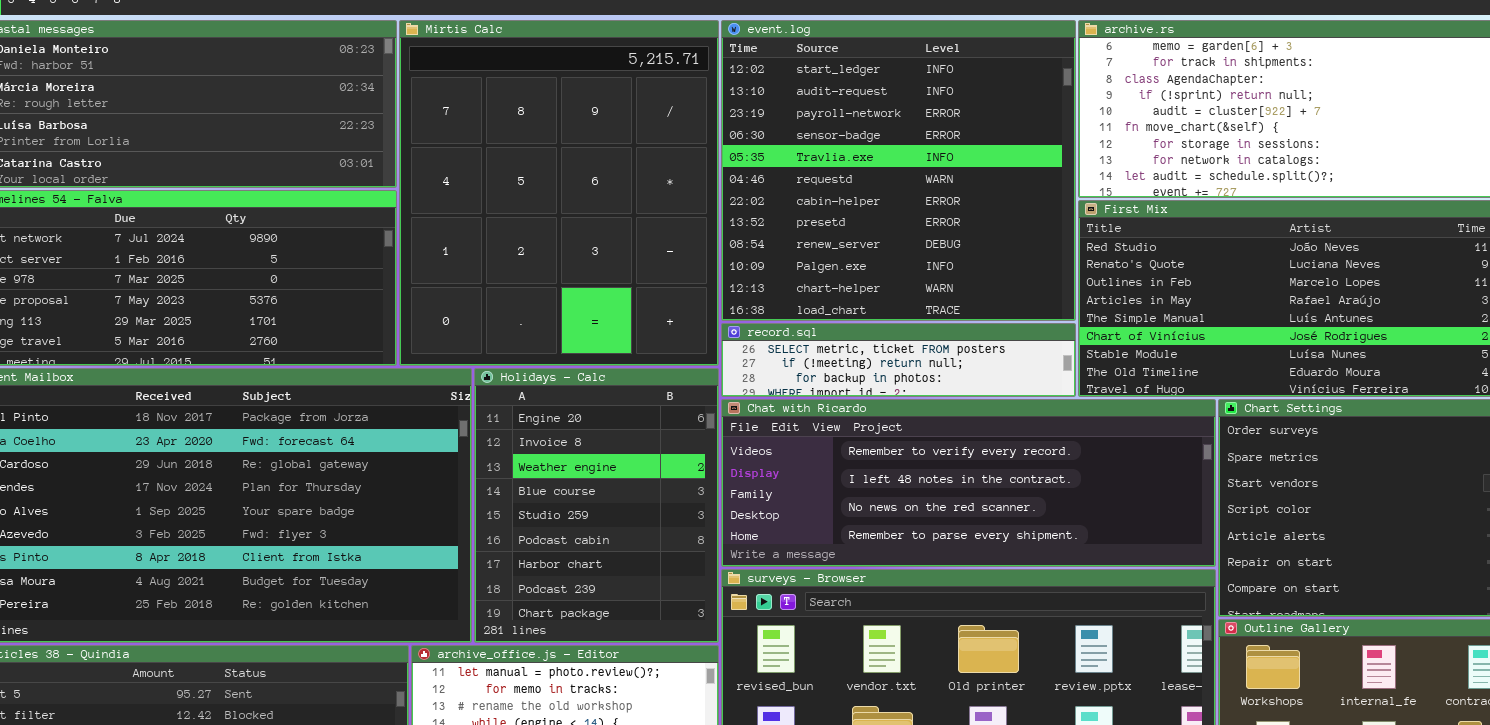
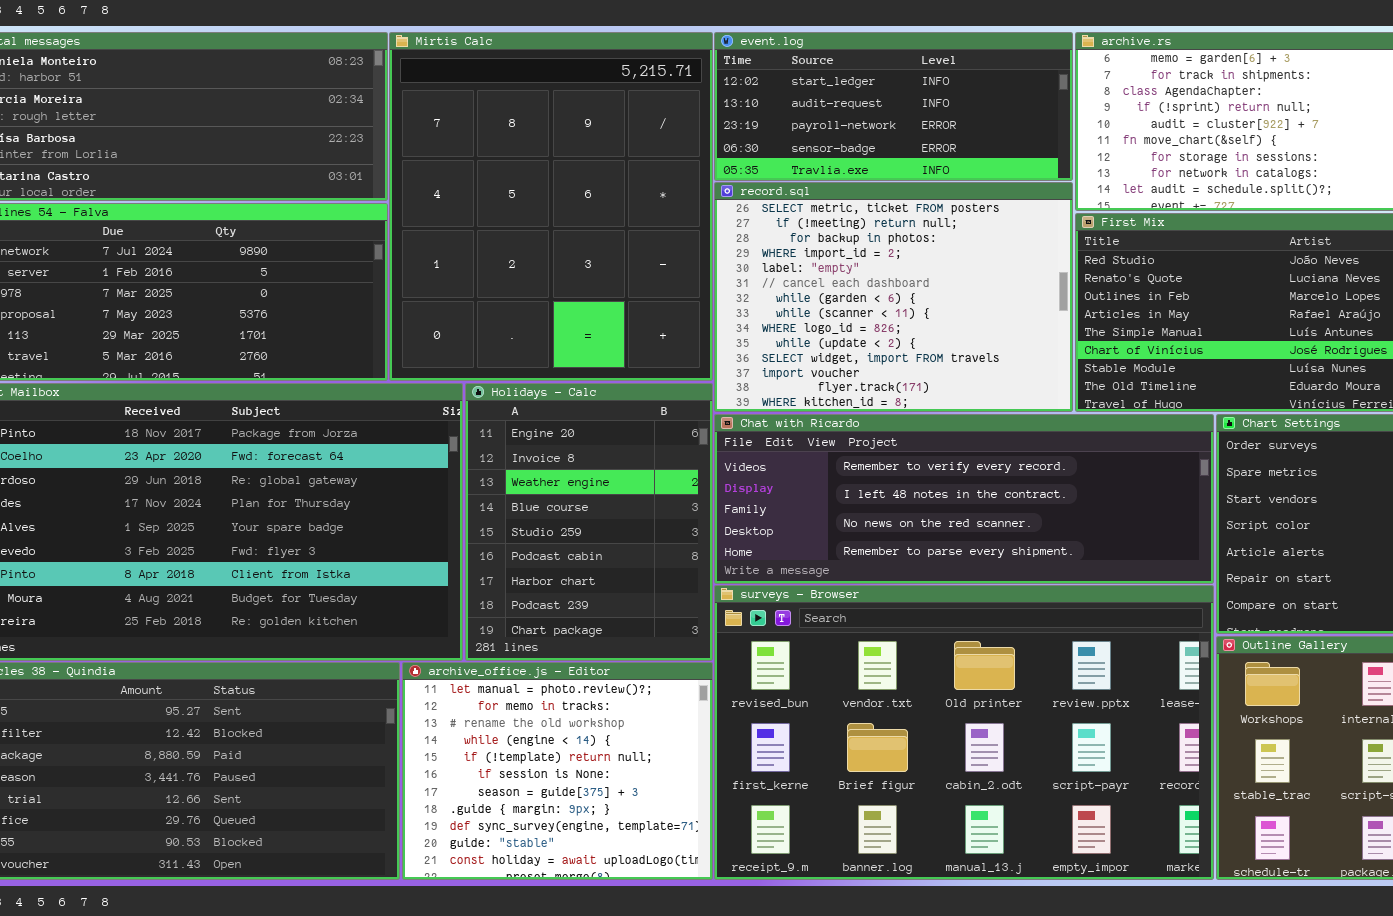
event.log: [721,20,1076,321] -> [714,32,1073,181], resized
record.sql: [721,323,1076,397] -> [714,182,1073,412], resized

